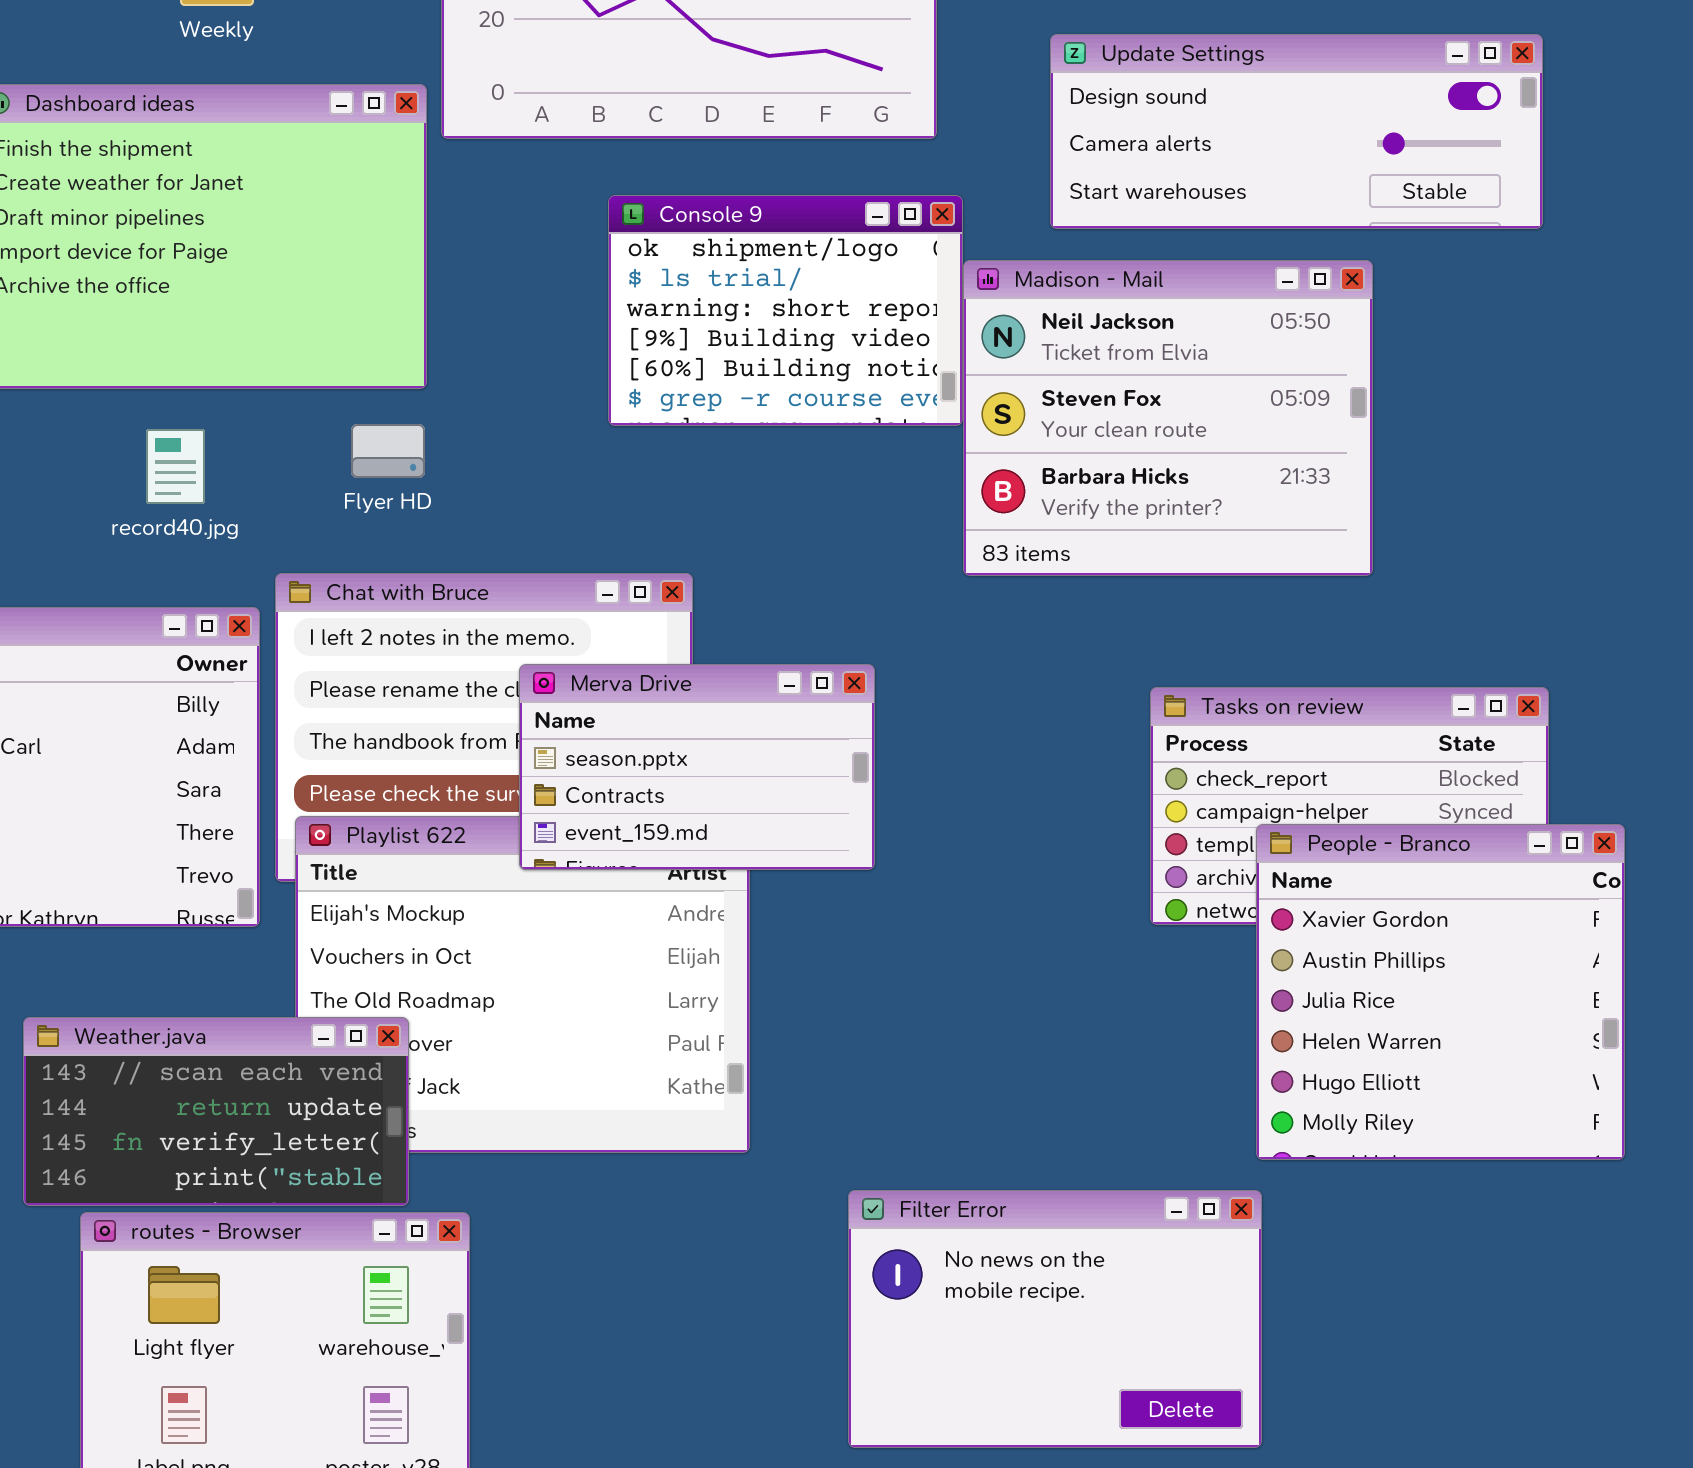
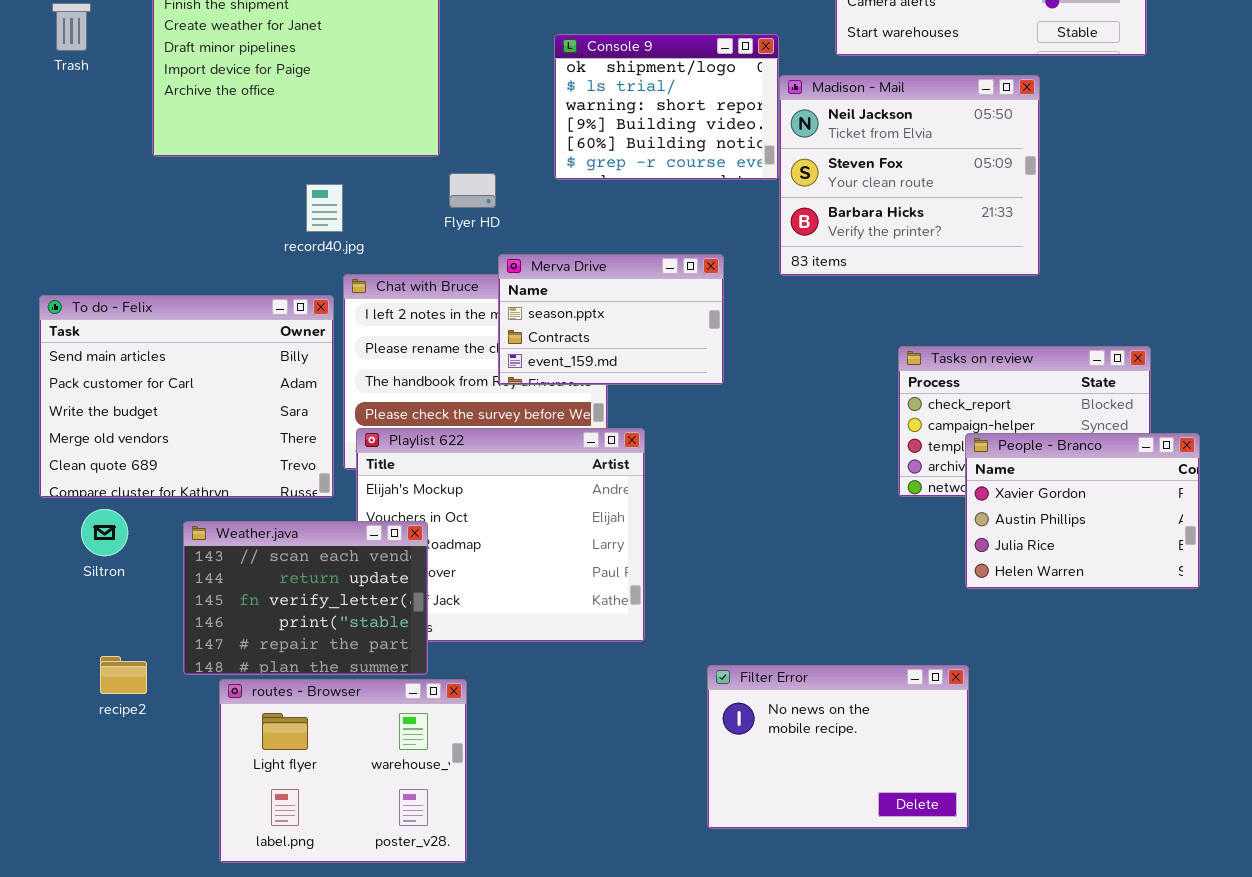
Flyer HD: [351,424,425,478] -> [449,173,496,208], moved
record40.jpg: [146,429,205,504] -> [306,184,343,232], moved
Merva Drive: [519,664,875,870] -> [498,254,724,385], moved
People - Branco: [1256,824,1625,1160] -> [965,433,1200,589], resized
Weather.java: [23,1017,409,1206] -> [183,521,428,675], resized

